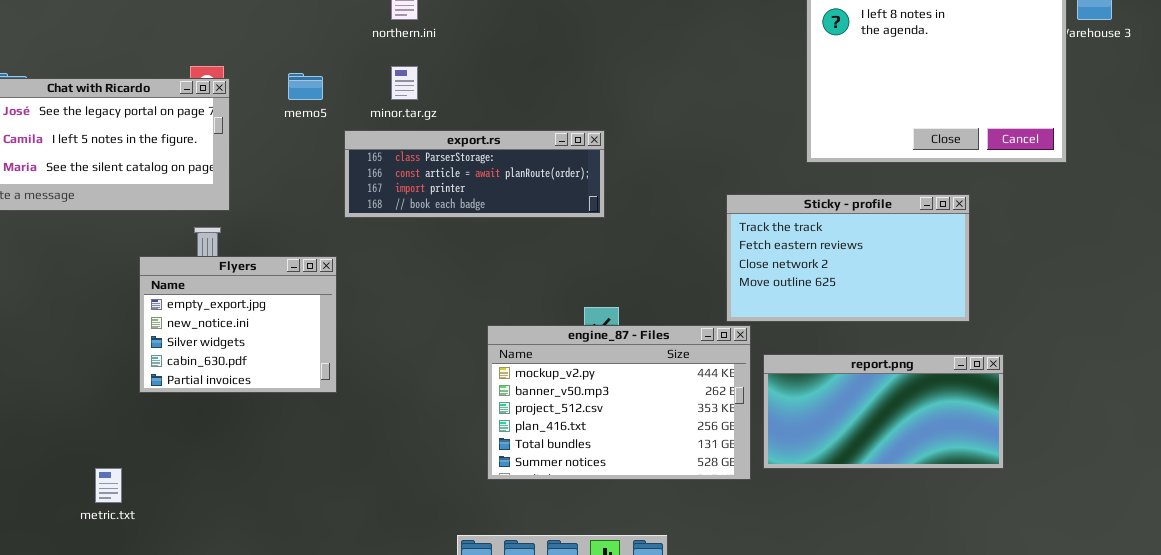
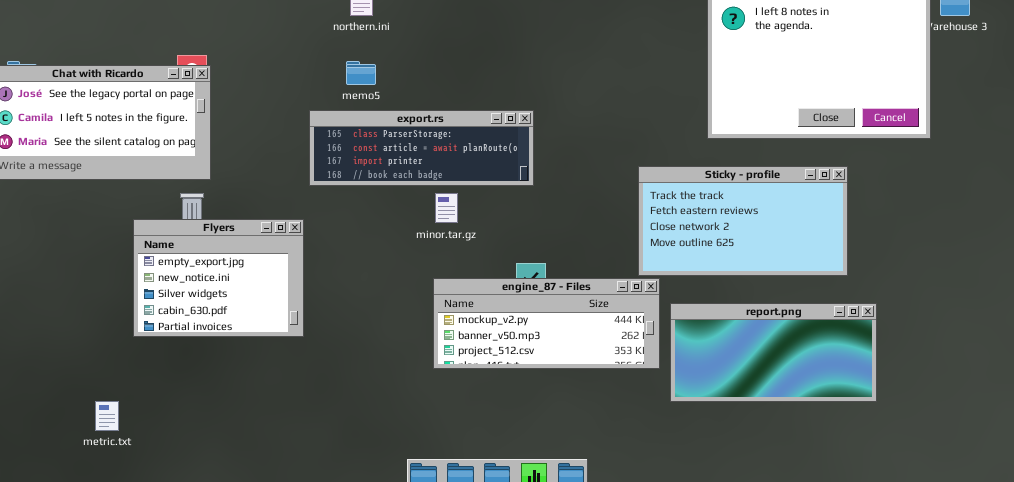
minor.tar.gz: [391,66,418,100] -> [435,193,458,223], moved
memo5: [288,73,323,100] -> [346,61,376,85], moved
engine_87 - Files: [487,325,751,480] -> [433,278,660,369], resized

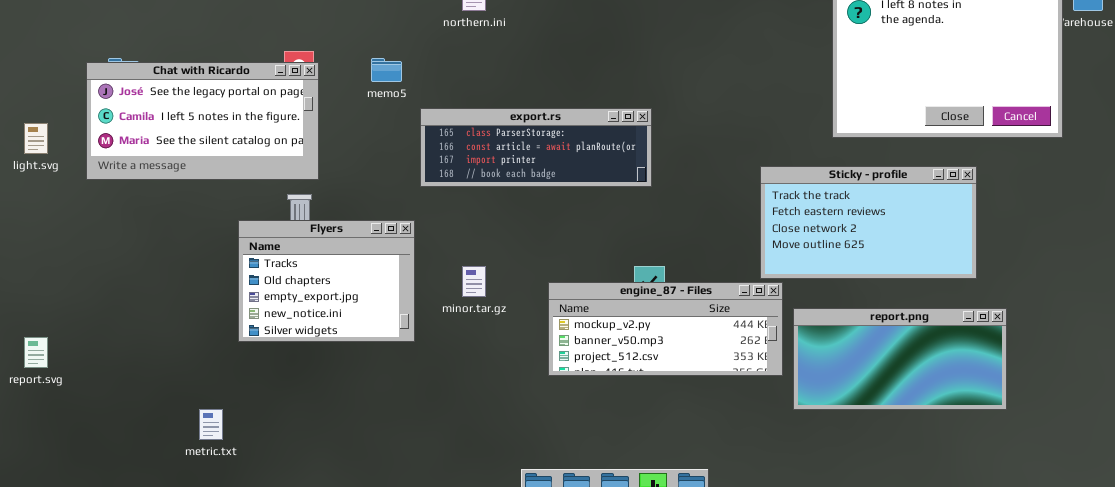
memo5: [346,61,376,85] -> [371,58,402,82], moved
minor.tar.gz: [435,193,458,223] -> [462,266,486,297], moved
Flyers: [133,219,304,337] -> [238,220,415,342], scrolled up 2 rows

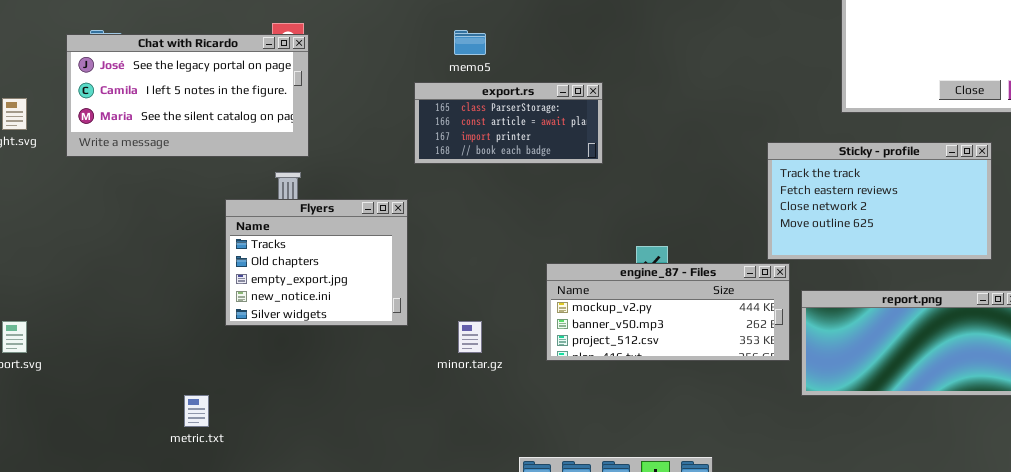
memo5: [371,58,402,82] -> [454,30,486,55], moved
export.rs: [420,108,652,187] -> [414,82,603,164], resized
minor.tar.gz: [462,266,486,297] -> [458,321,482,353], moved

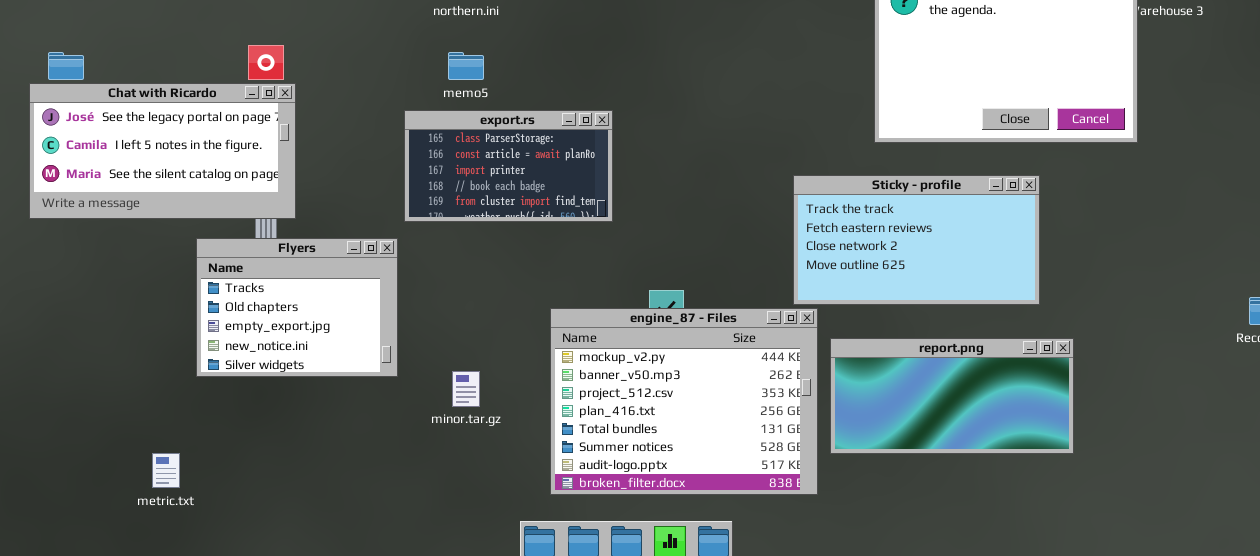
Chat with Ricardo: [66,34,309,157] -> [29,83,296,219], moved
export.rs: [414,82,603,164] -> [404,110,613,222], resized
engine_87 - Files: [546,263,790,361] -> [550,308,818,495], resized

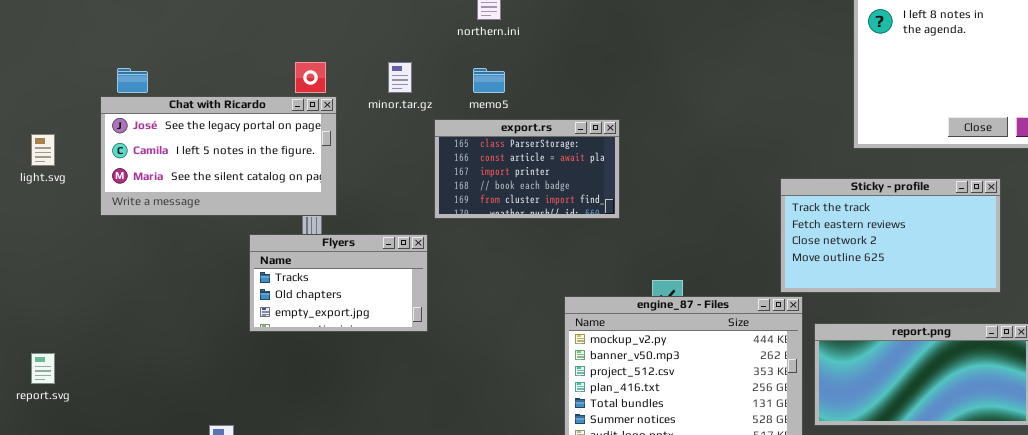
Flyers: [196,238,398,377] -> [249,234,428,332], resized
minor.tar.gz: [452,371,480,407] -> [388,62,412,93], moved

